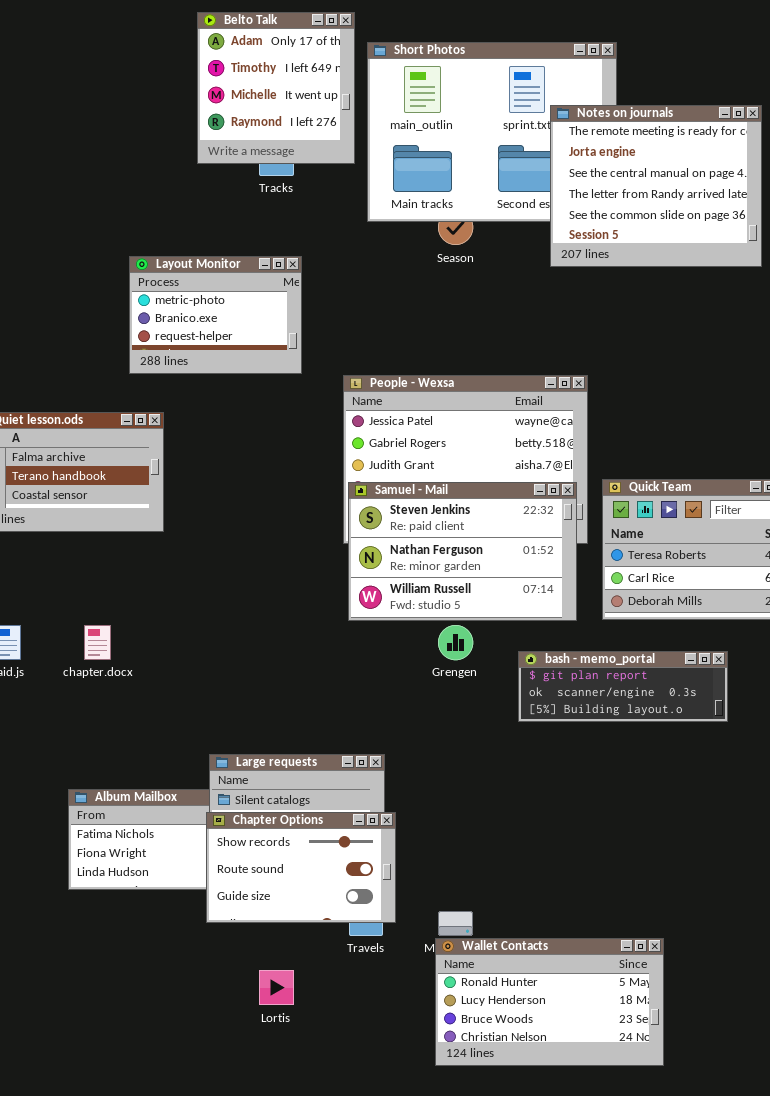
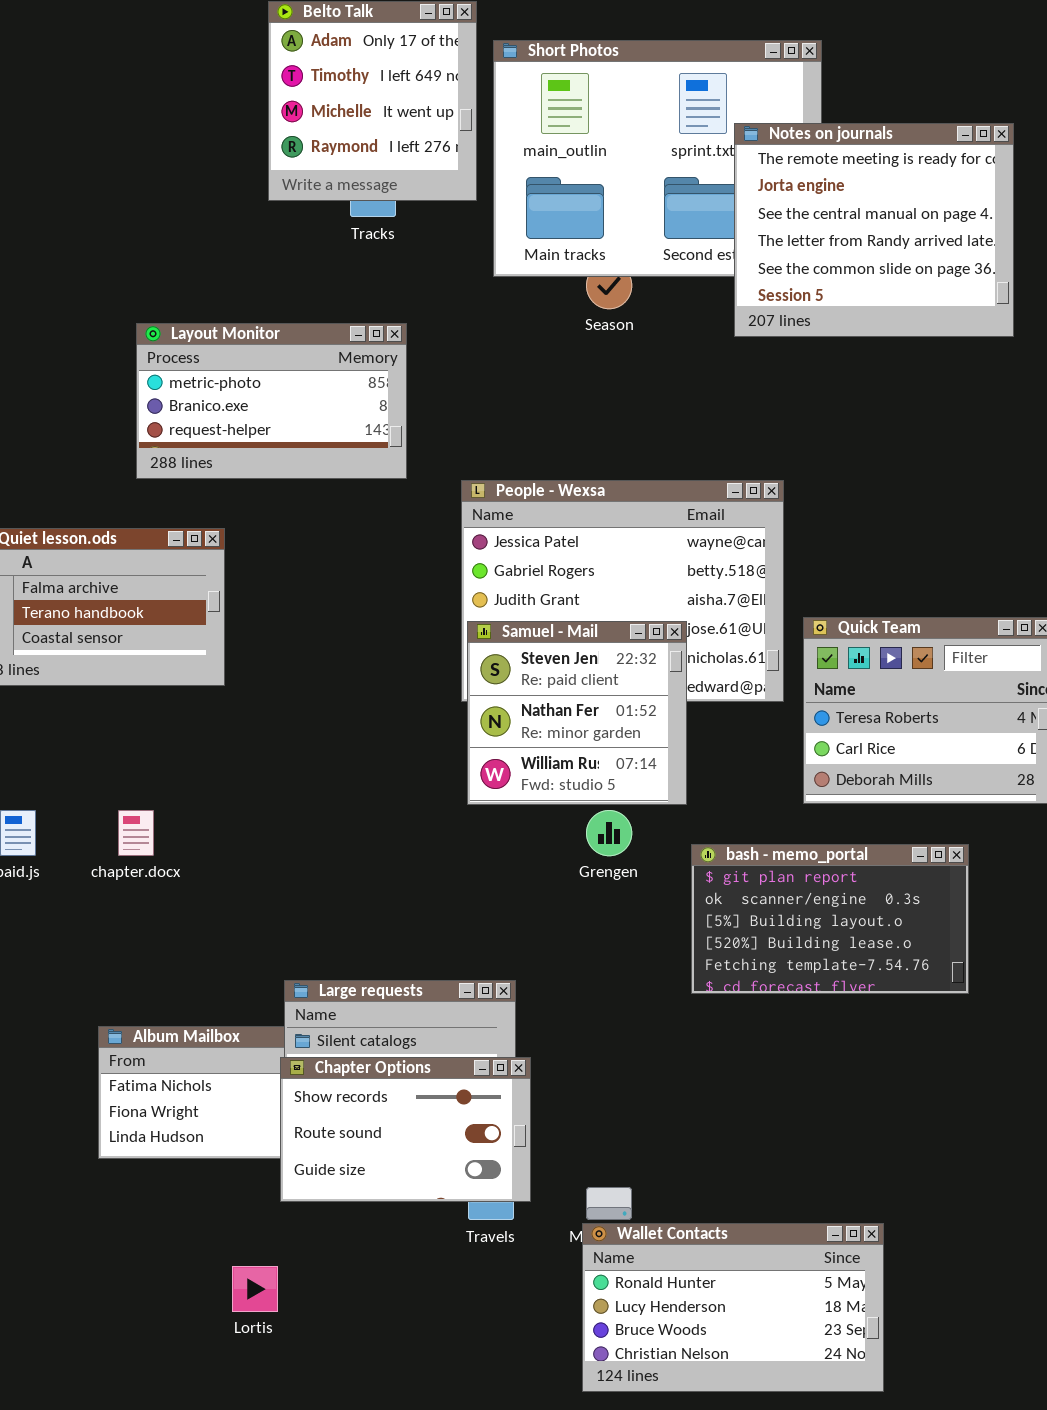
Layout Monitor: [129,256,302,374] -> [136,323,407,479], resized
Samuel - Mail: [348,482,577,621] -> [467,621,687,805], resized
bash - memo_portal: [518,651,728,722] -> [691,844,969,994], resized
Lortis: [259,970,294,1005] -> [232,1266,278,1312], moved

